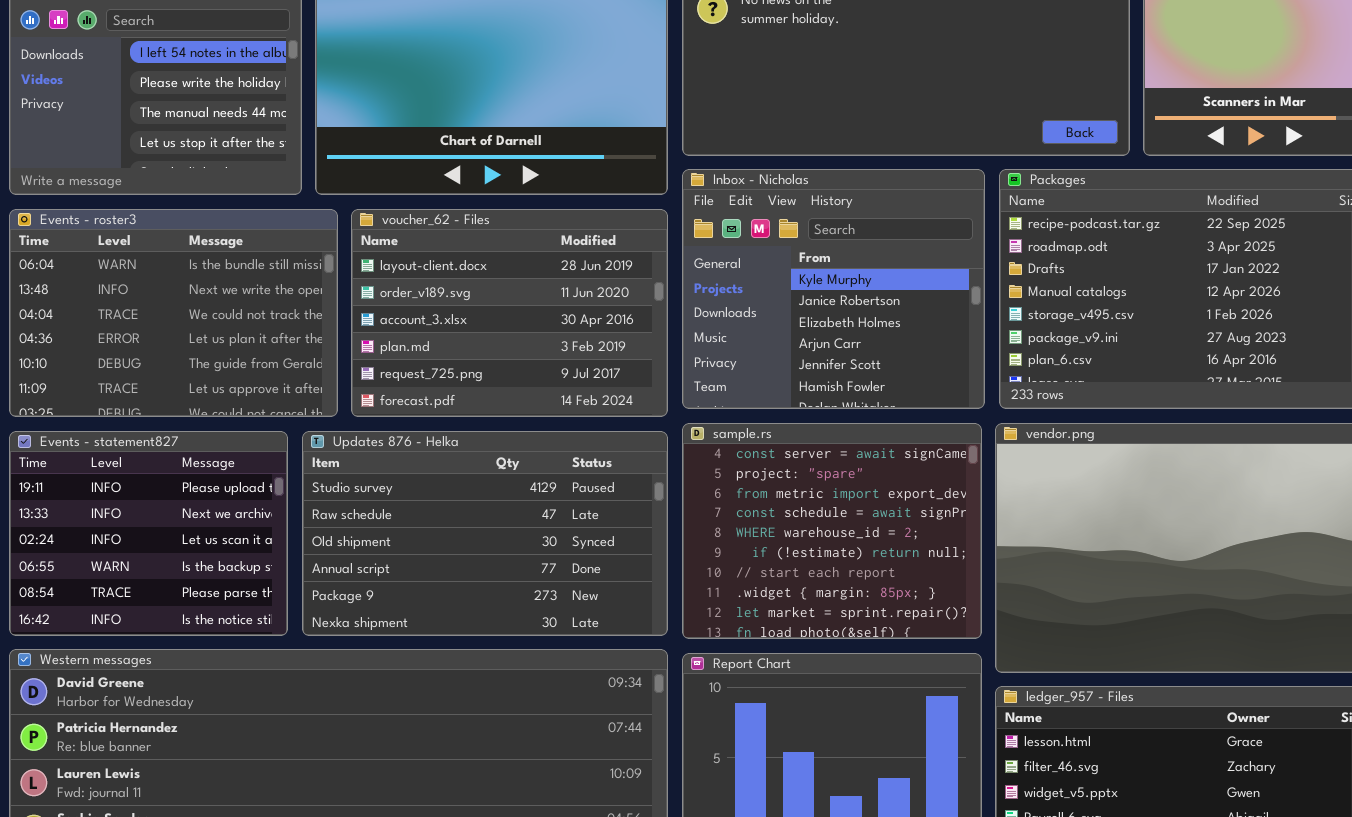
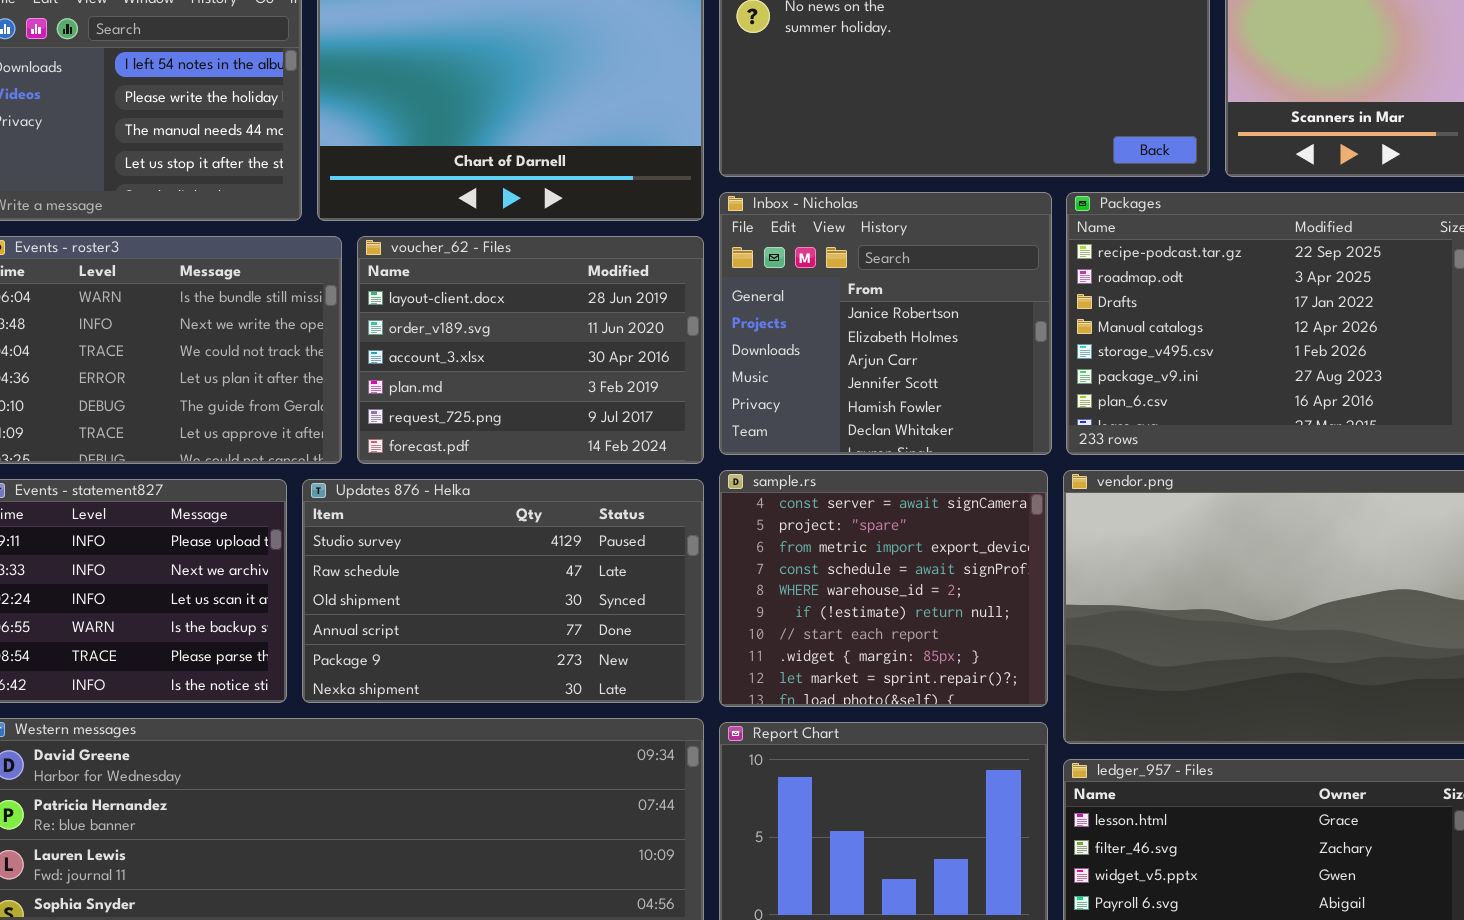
Inbox - Nicholas: [682,169,985,409] -> [719,192,1052,455], scrolled down 1 row

